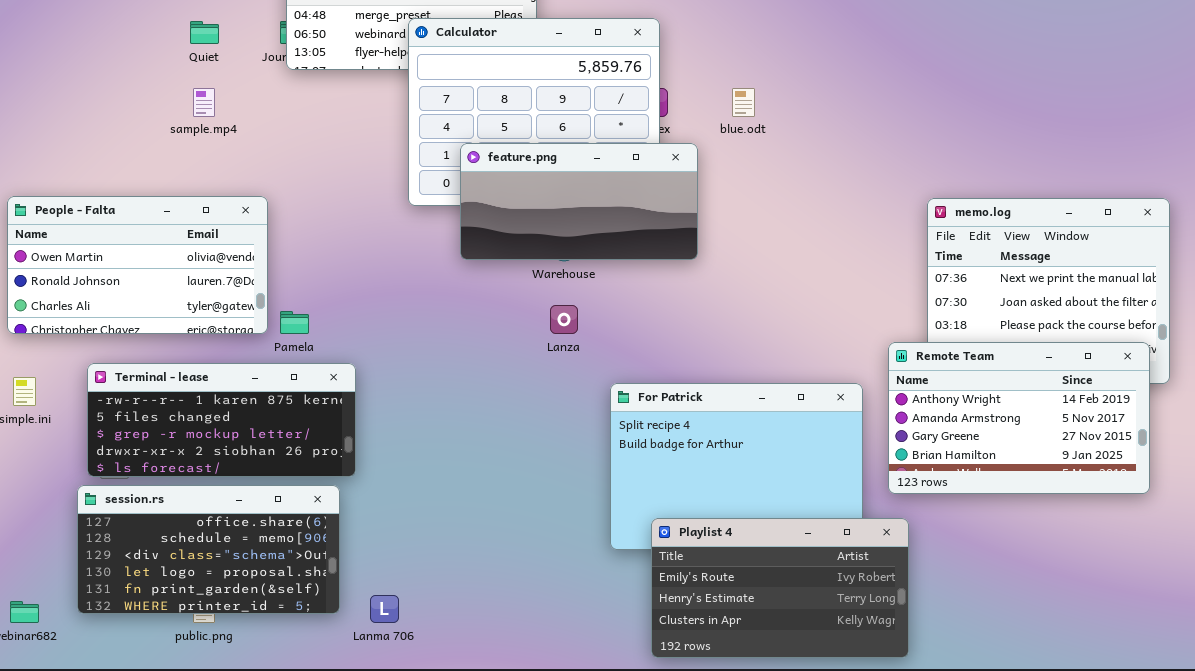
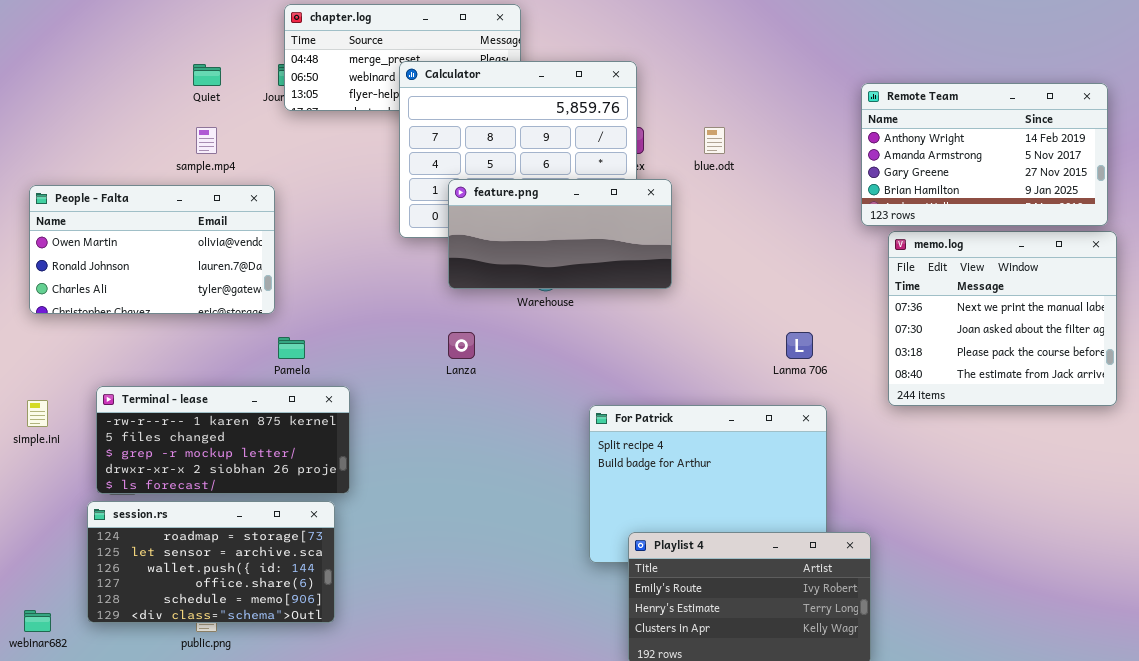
People - Falta: [7,196,268,334] -> [29,185,275,314], moved
Lanza: [550,305,578,334] -> [448,332,475,359], moved
Remote Team: [888,342,1150,494] -> [861,83,1108,226], moved
session.rs: [77,485,340,614] -> [87,501,335,623], scrolled up 3 rows
Lanma 706: [370,595,399,623] -> [786,332,813,359], moved

